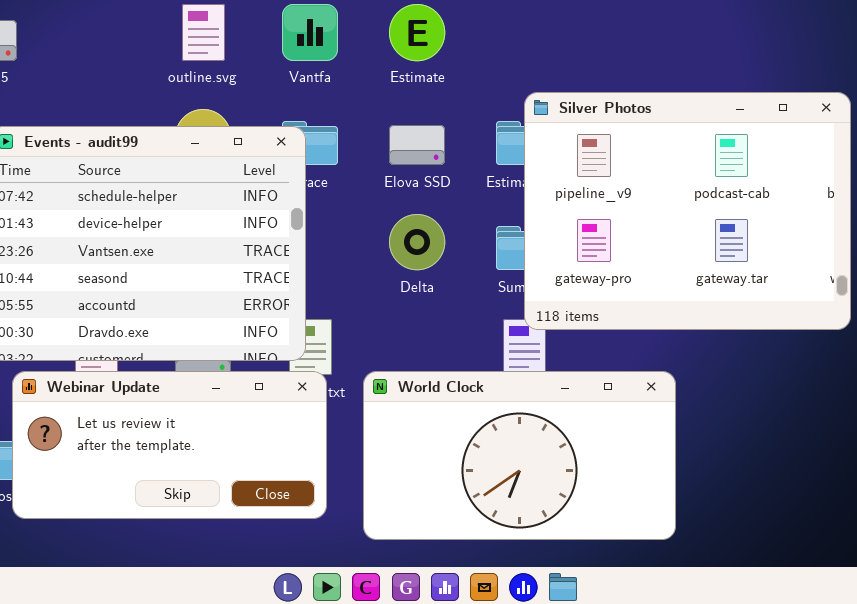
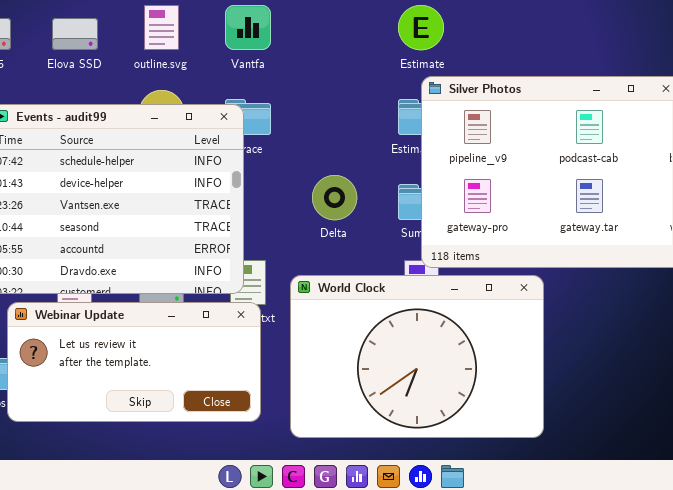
Estimate: [389,4,445,61] -> [398,5,444,50], moved
Elova SSD: [389,125,445,165] -> [52,18,98,50], moved
World Clock: [363,371,676,540] -> [290,275,544,438], resized

